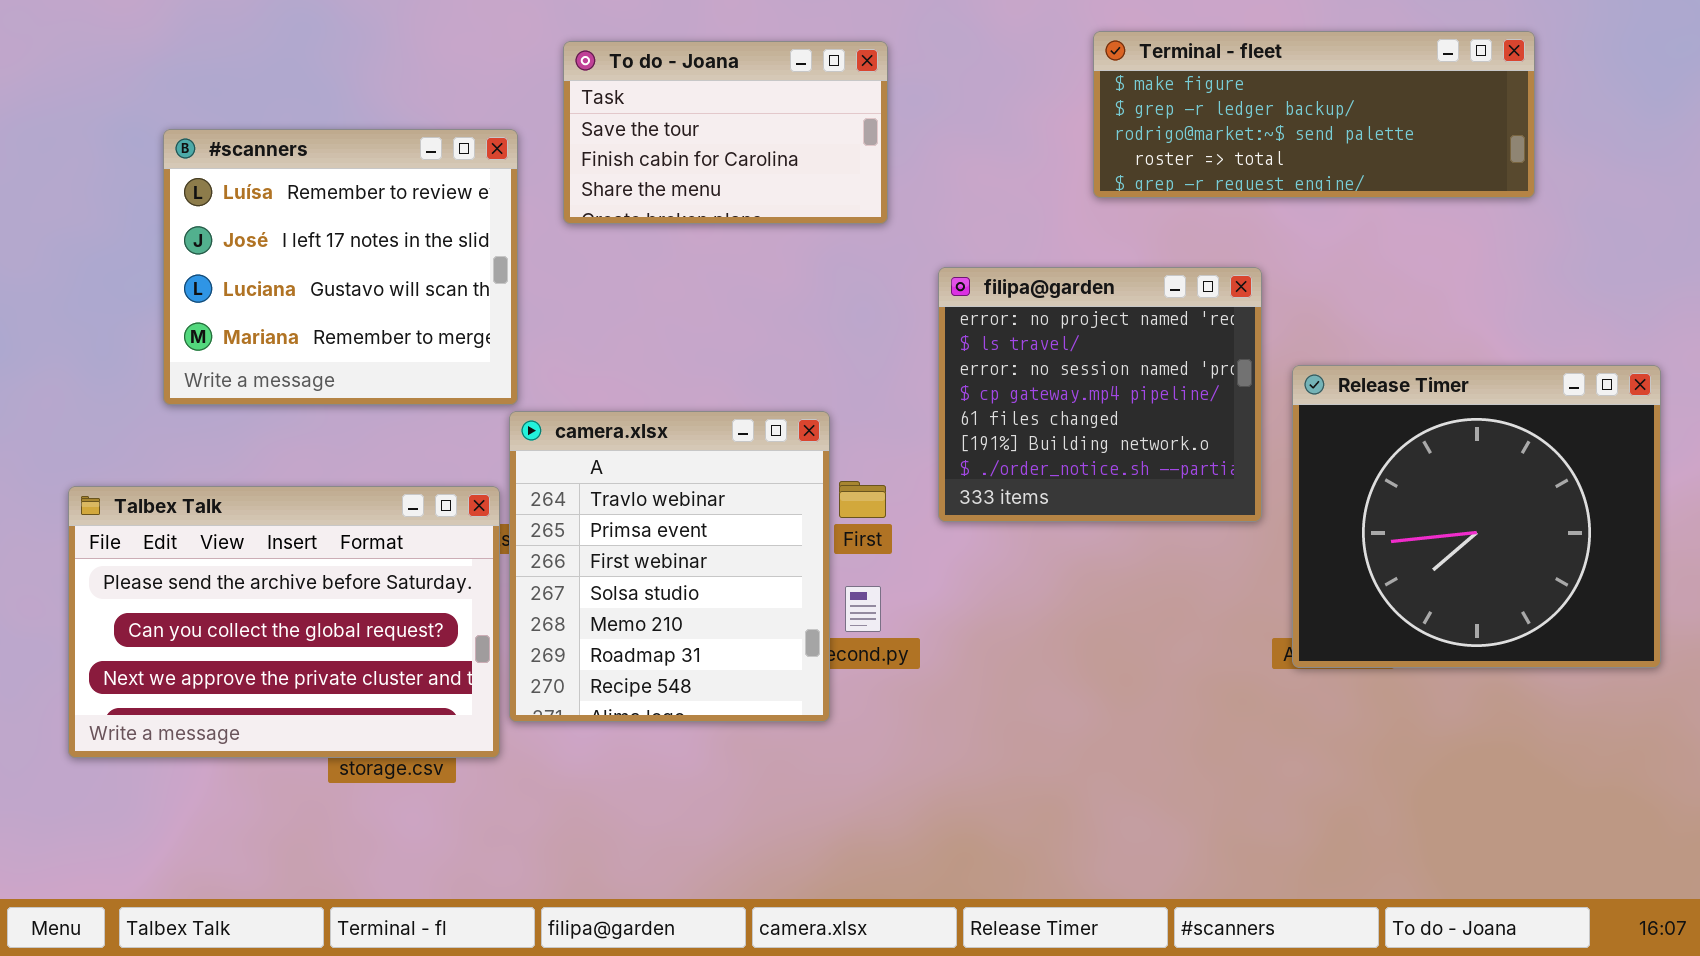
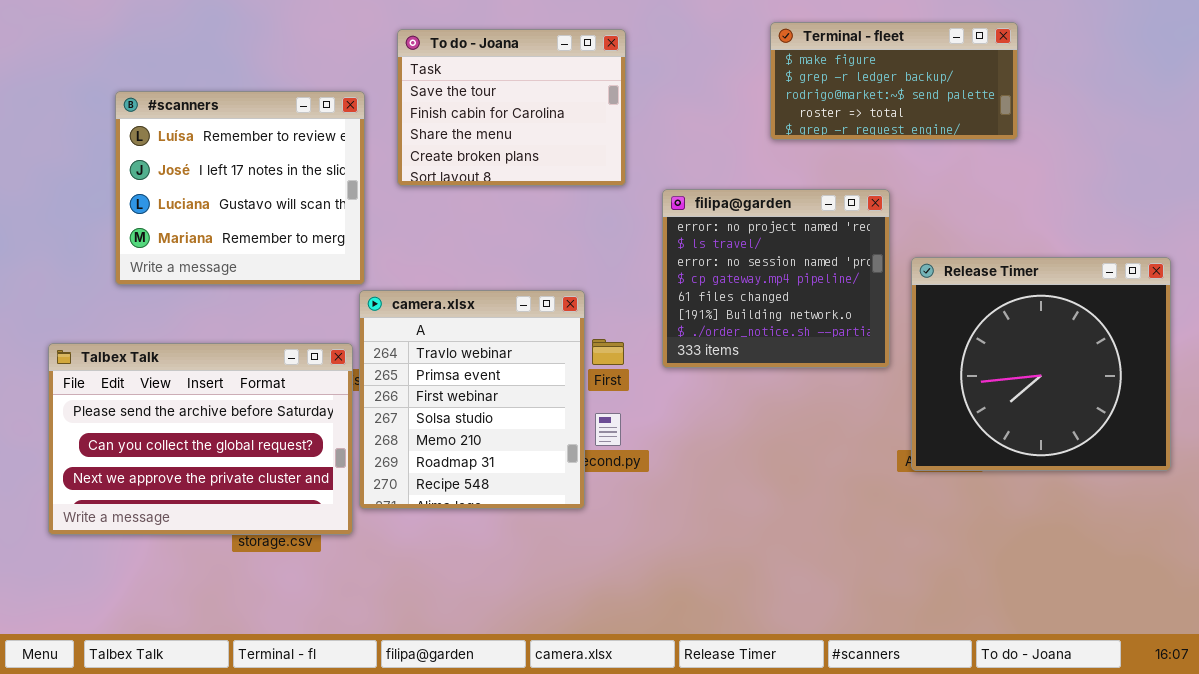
Terminal - fleet: [1093,31,1535,198] -> [770,22,1018,140], resized
To do - Joana: [563,41,888,224] -> [397,29,626,186], resized

